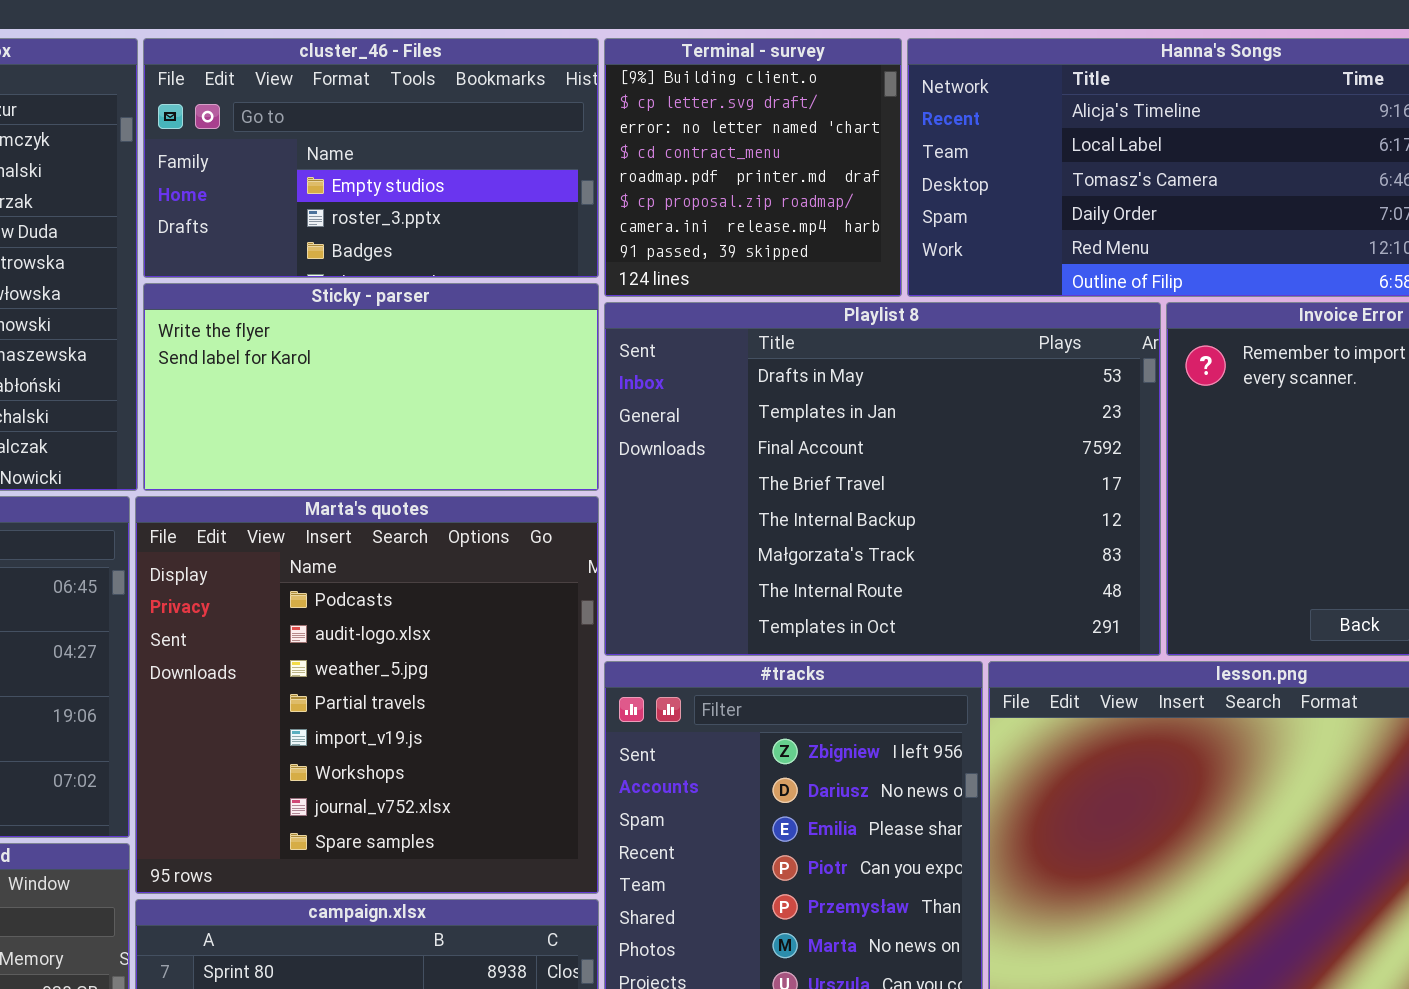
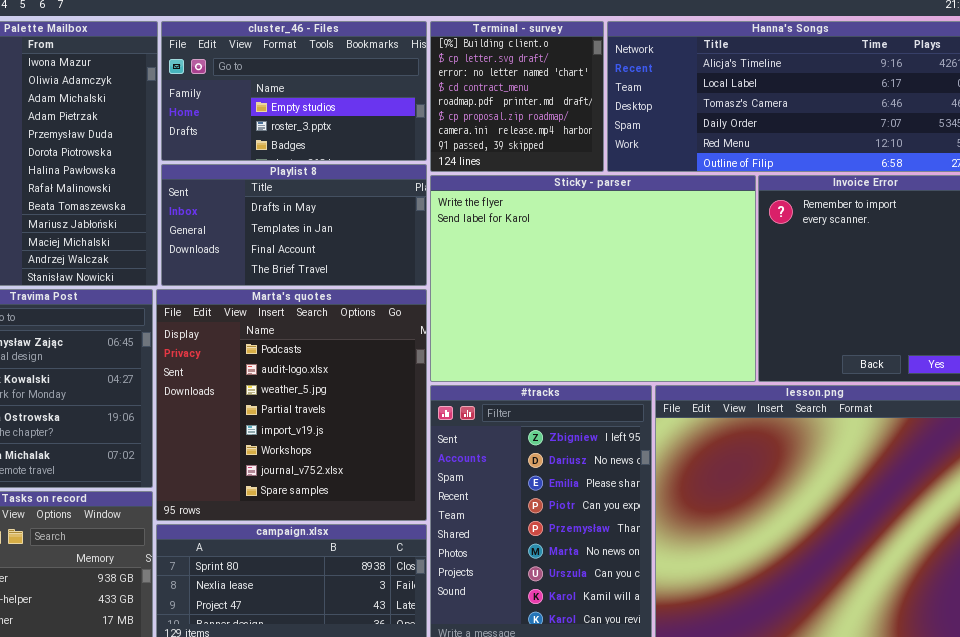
Sticky - parser: [143,283,599,491] -> [430,175,756,382], moved, resized
Playlist 8: [604,302,1161,656] -> [161,164,427,286], moved, resized

